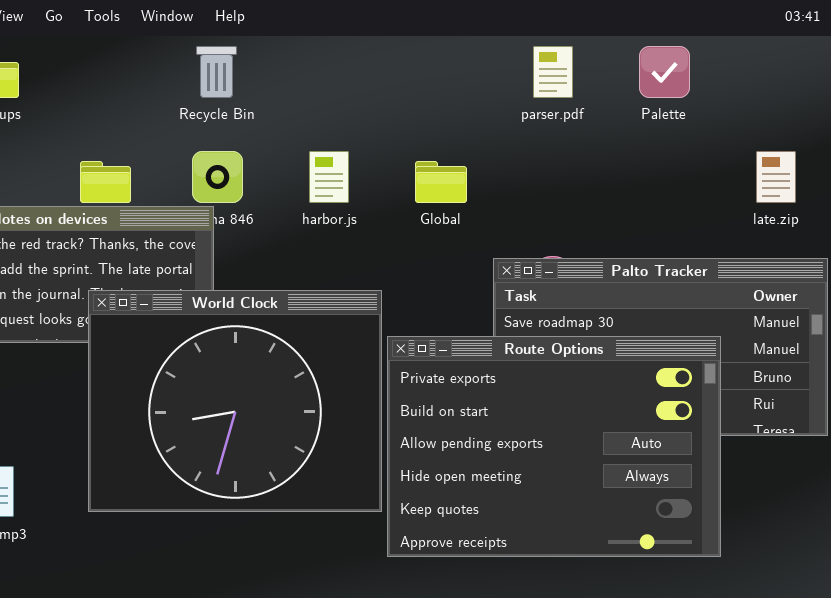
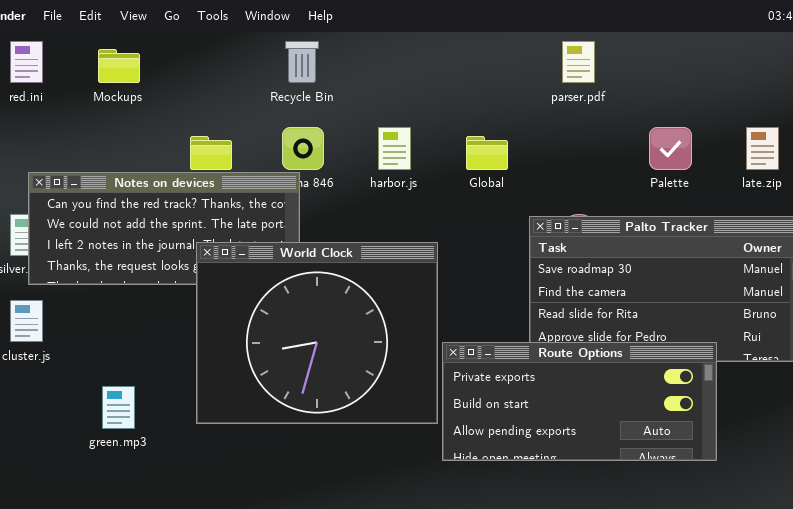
Palette: [639,46,690,98] -> [649,127,692,170], moved
Route Options: [387,336,721,557] -> [442,342,717,461], resized

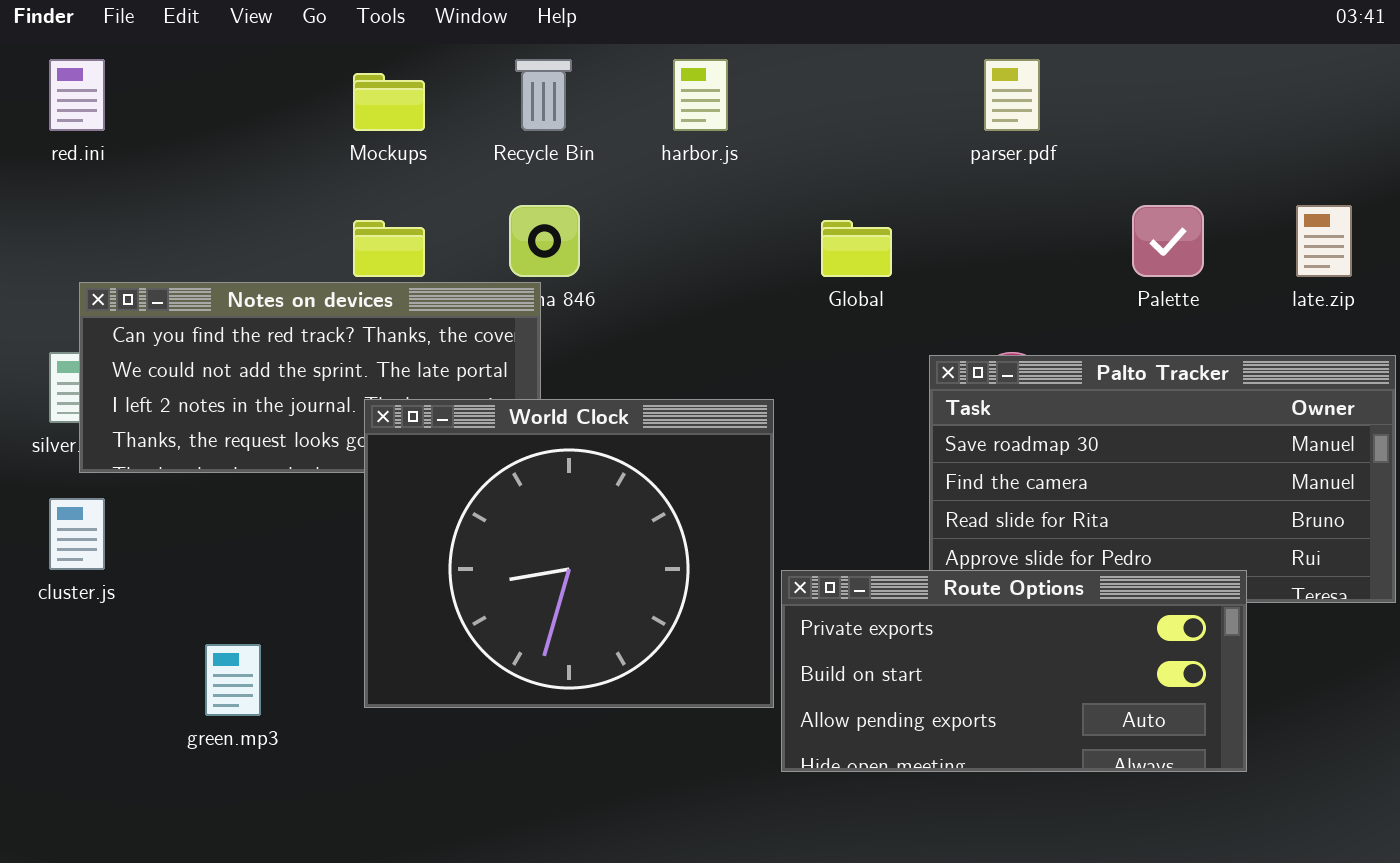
Mockups: [98,49,140,83] -> [353,73,425,131], moved
harbor.js: [378,127,411,170] -> [673,59,728,131], moved

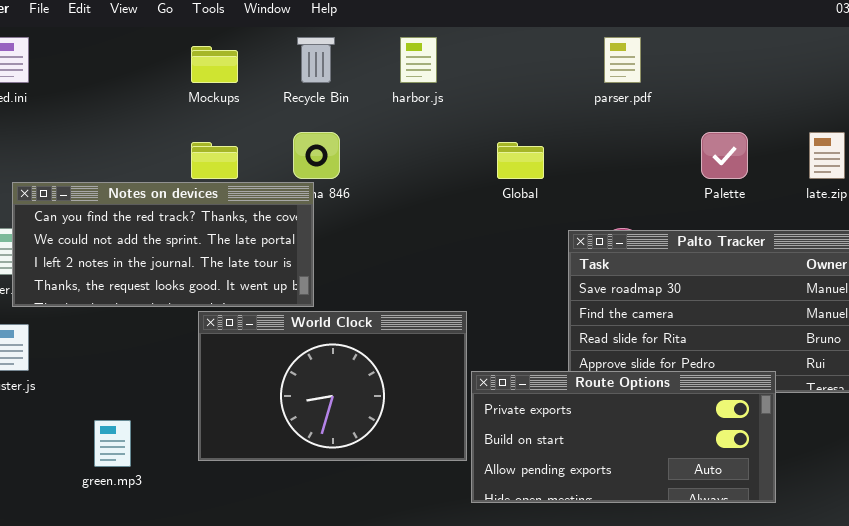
World Clock: [364,399,774,708] -> [198,311,467,461], resized

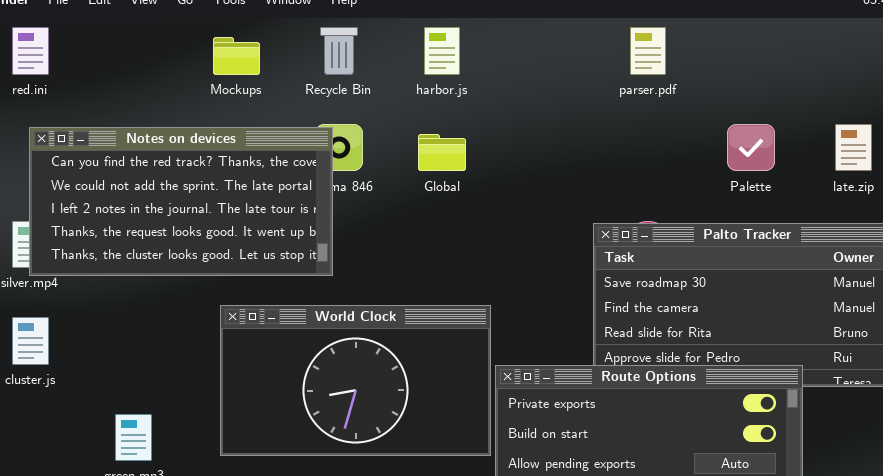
Global: [497,142,544,179] -> [418,134,466,171], moved
Notes on devices: [12,182,314,307] -> [29,127,333,276], moved, resized

